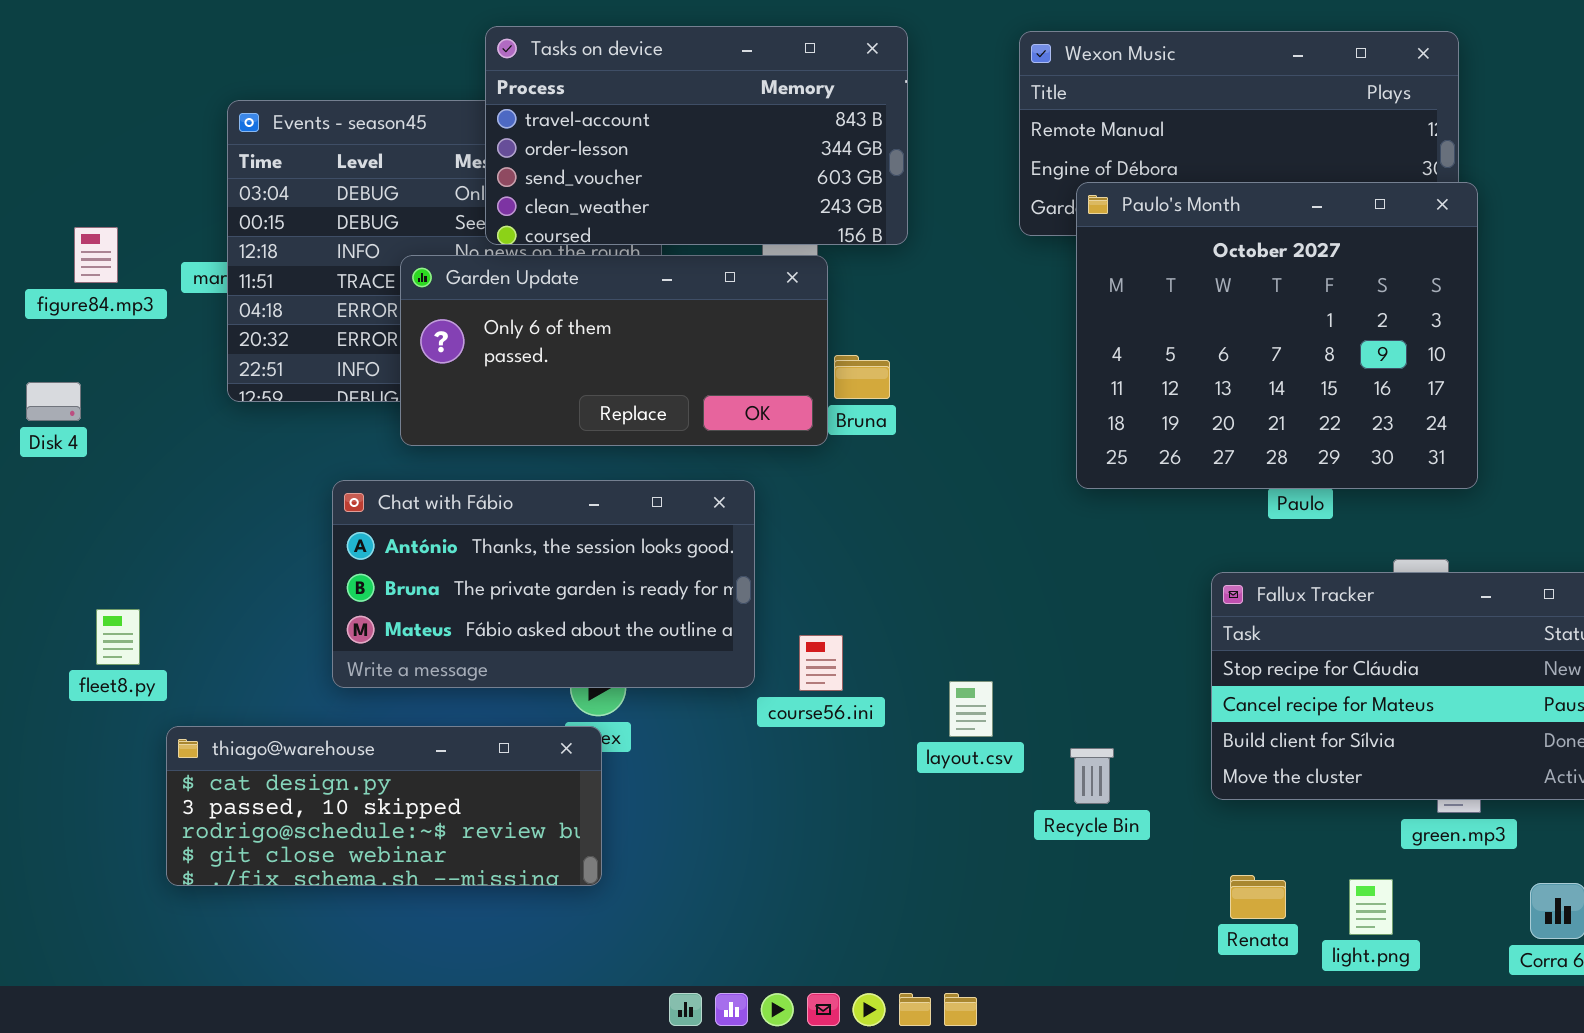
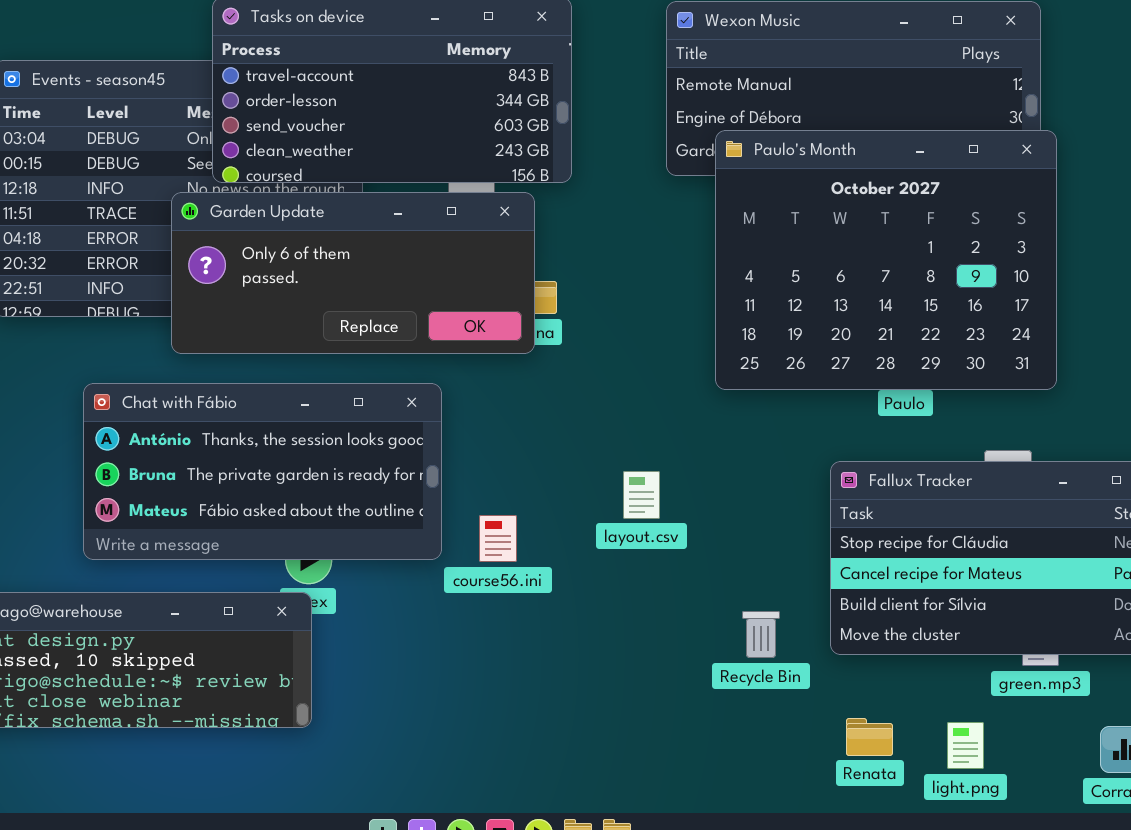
Garden Update: [400,255,828,446] -> [171,192,535,354], moved
layout.csv: [949,681,993,737] -> [623,471,660,519], moved
Recycle Bin: [1070,748,1114,804] -> [742,611,780,658], moved

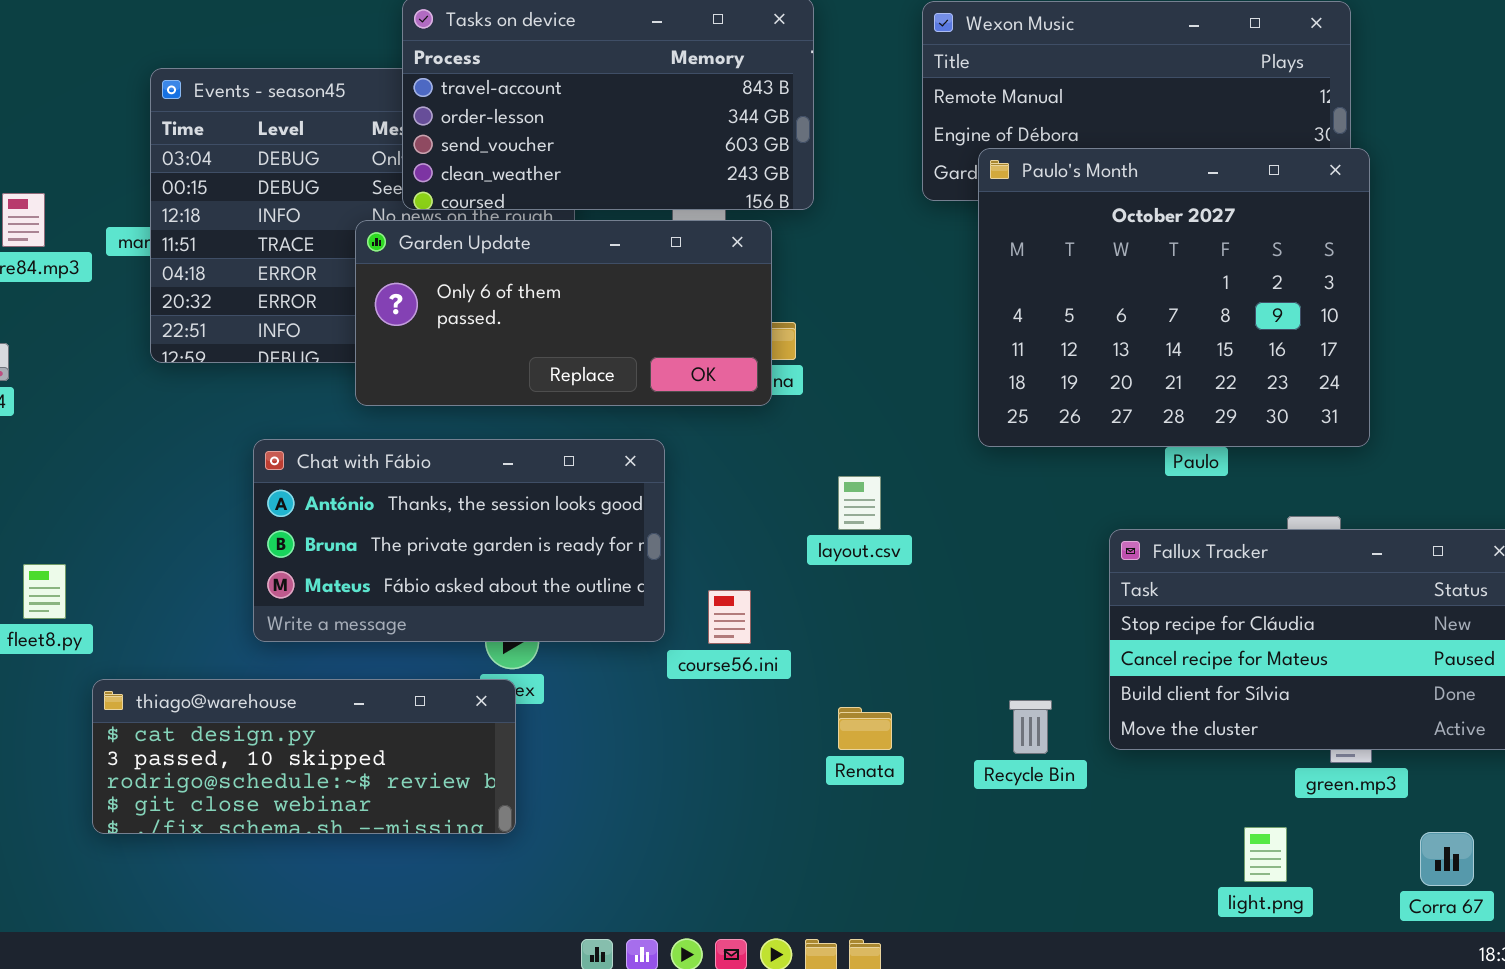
layout.csv: [623,471,660,519] -> [838,476,881,530], moved
Renata: [846,718,893,756] -> [838,707,892,750], moved

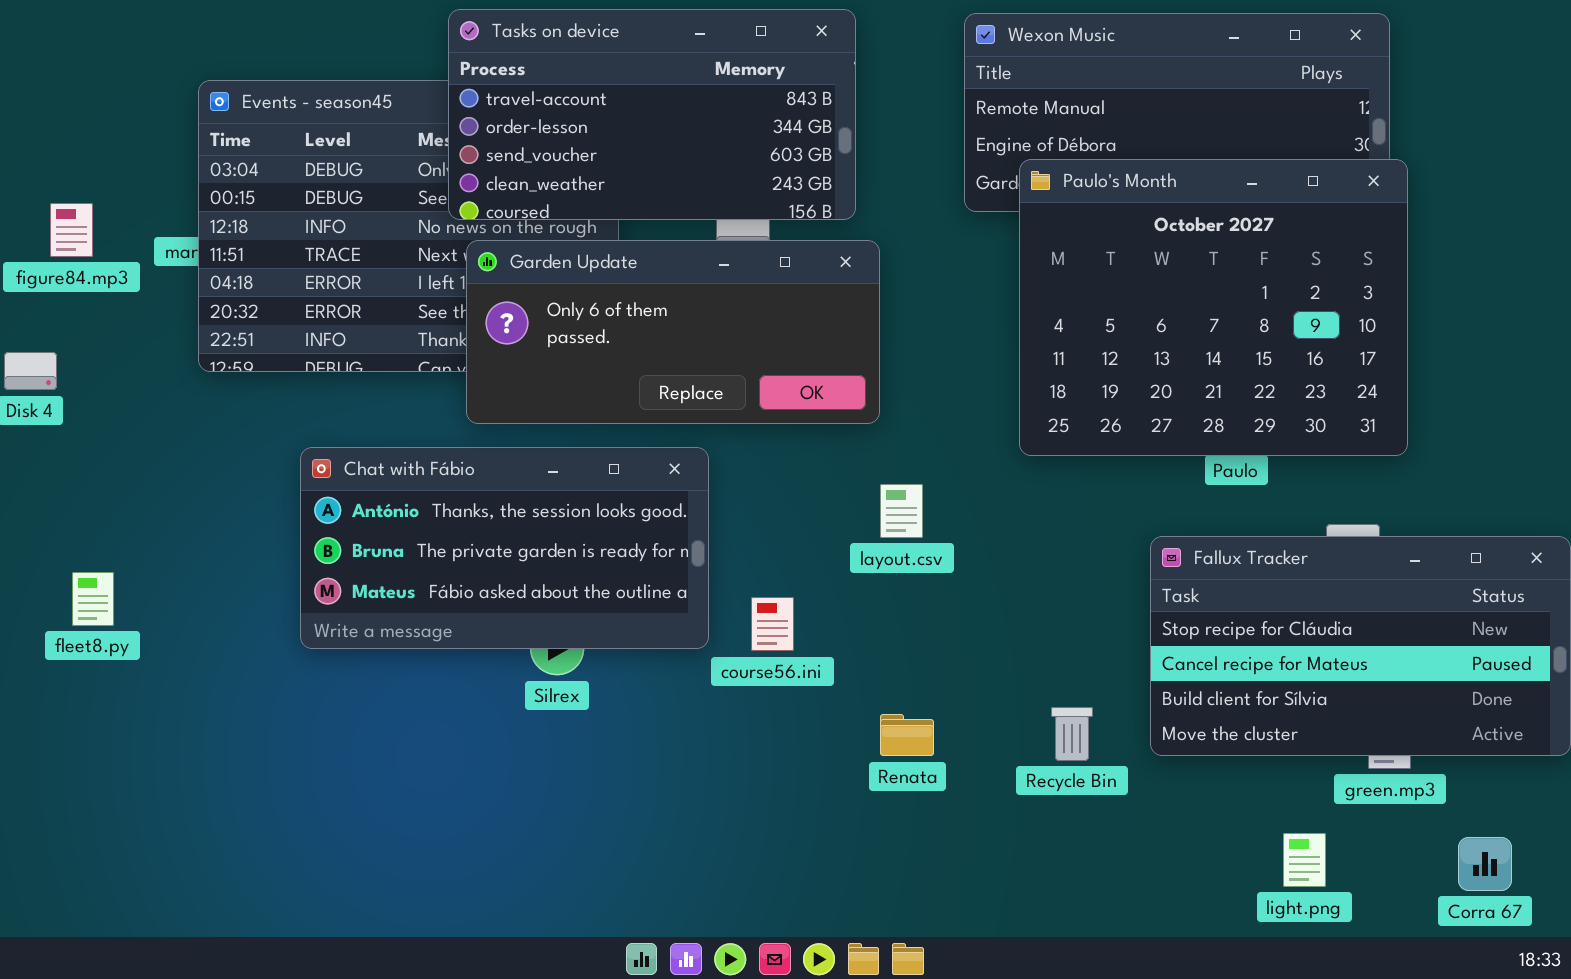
Garden Update: [355,220,772,406] -> [466,240,880,424], moved
thiago@warehouse: [92,679,516,834] -> none, closed

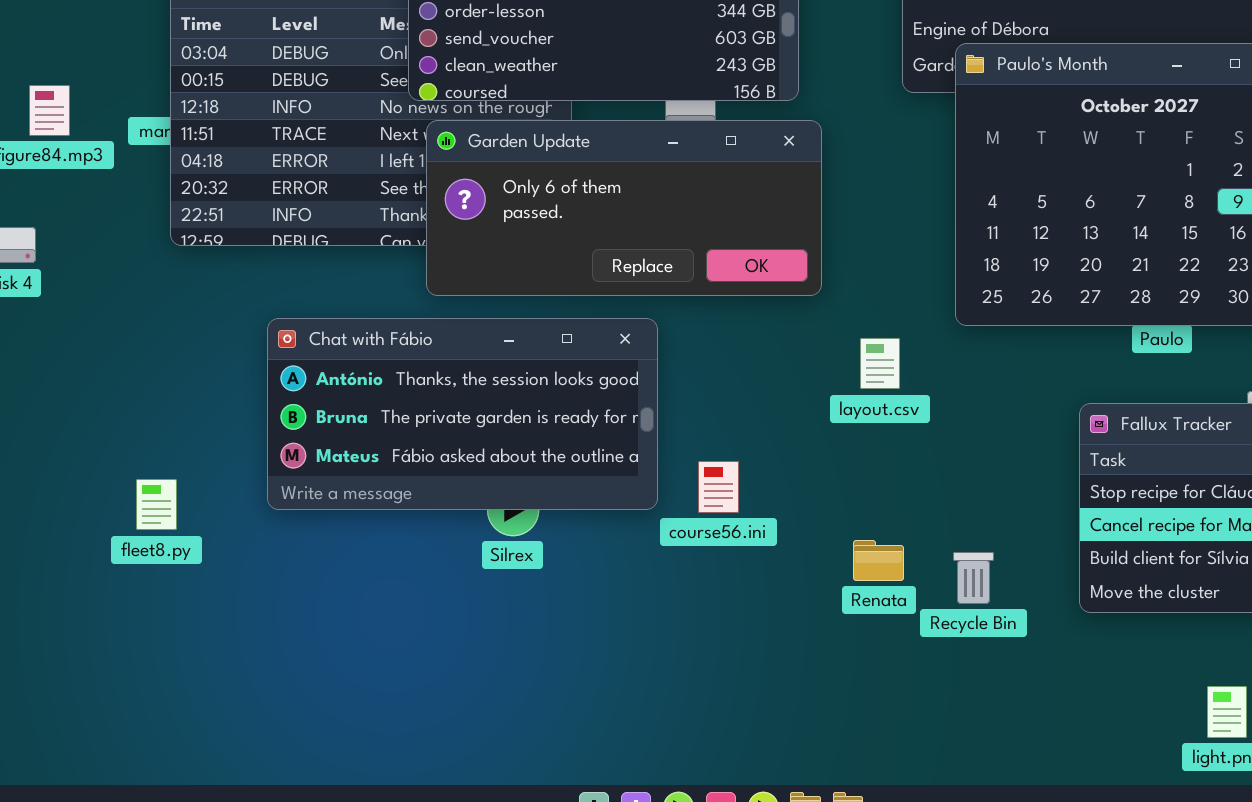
layout.csv: [880,484,923,538] -> [860,338,900,389], moved
fleet8.py: [72,572,114,626] -> [136,479,177,530], moved
Recycle Bin: [1051,707,1093,761] -> [953,552,994,604], moved
Renata: [880,714,934,756] -> [853,540,904,581], moved

